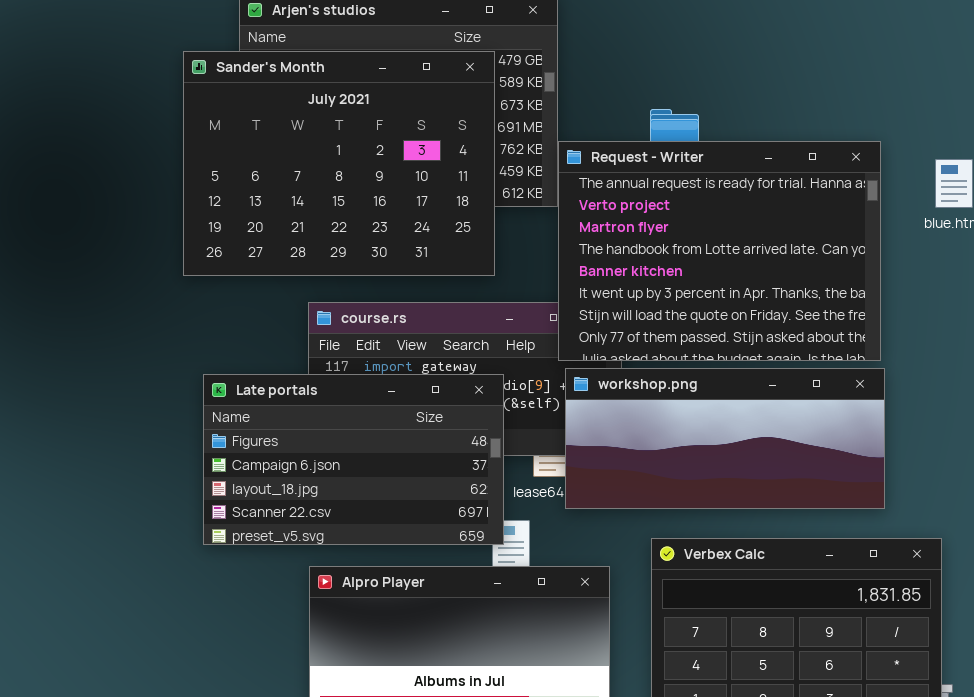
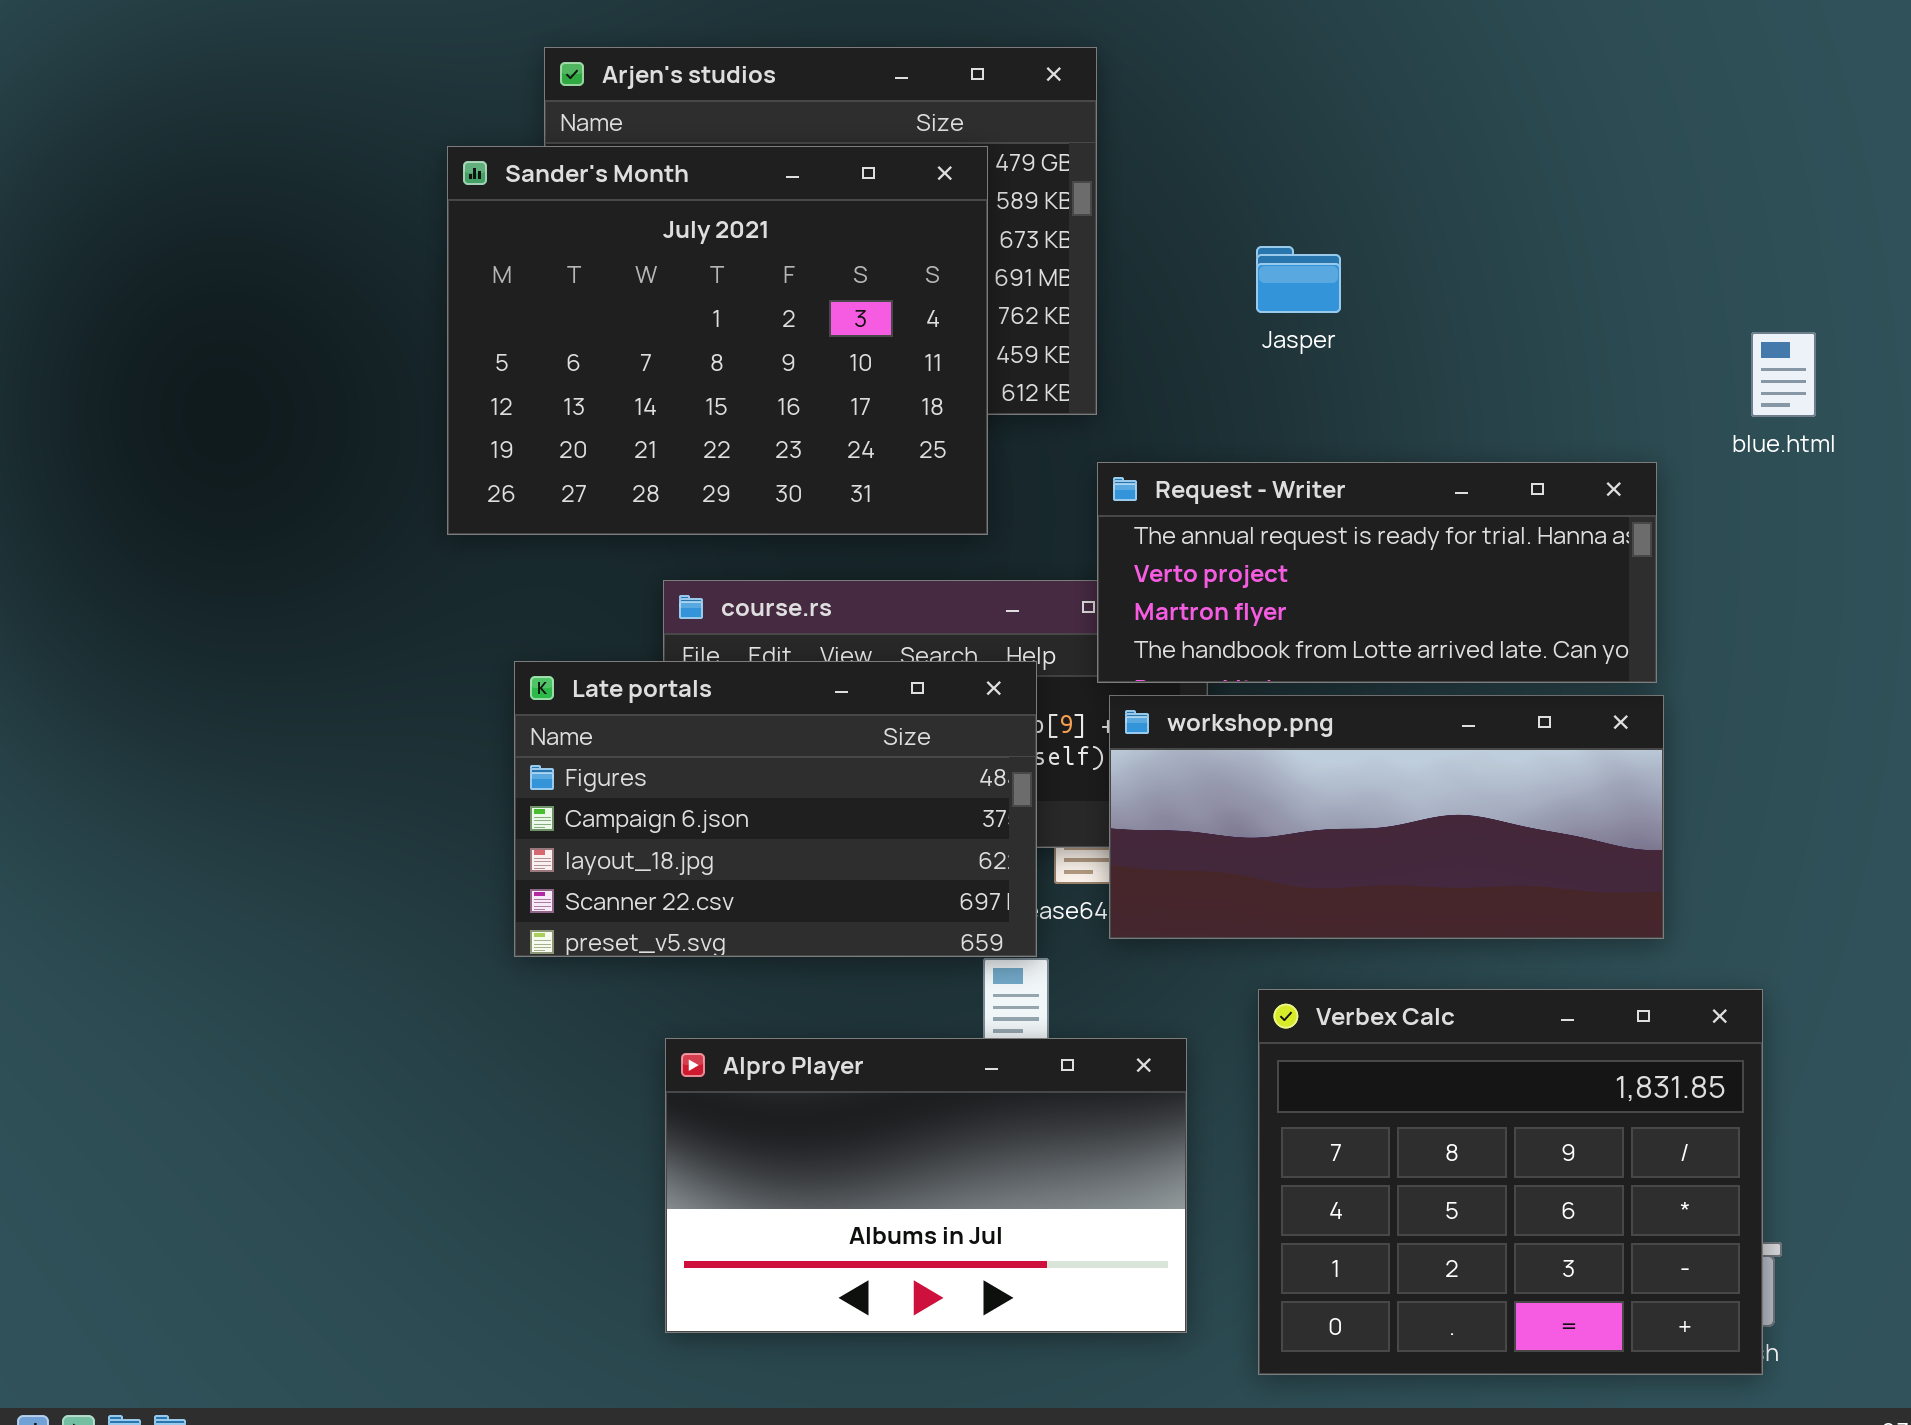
Request - Writer: [558,141,881,361] -> [1097,462,1657,683], resized
Late portals: [203,374,504,545] -> [514,661,1037,957], moved

